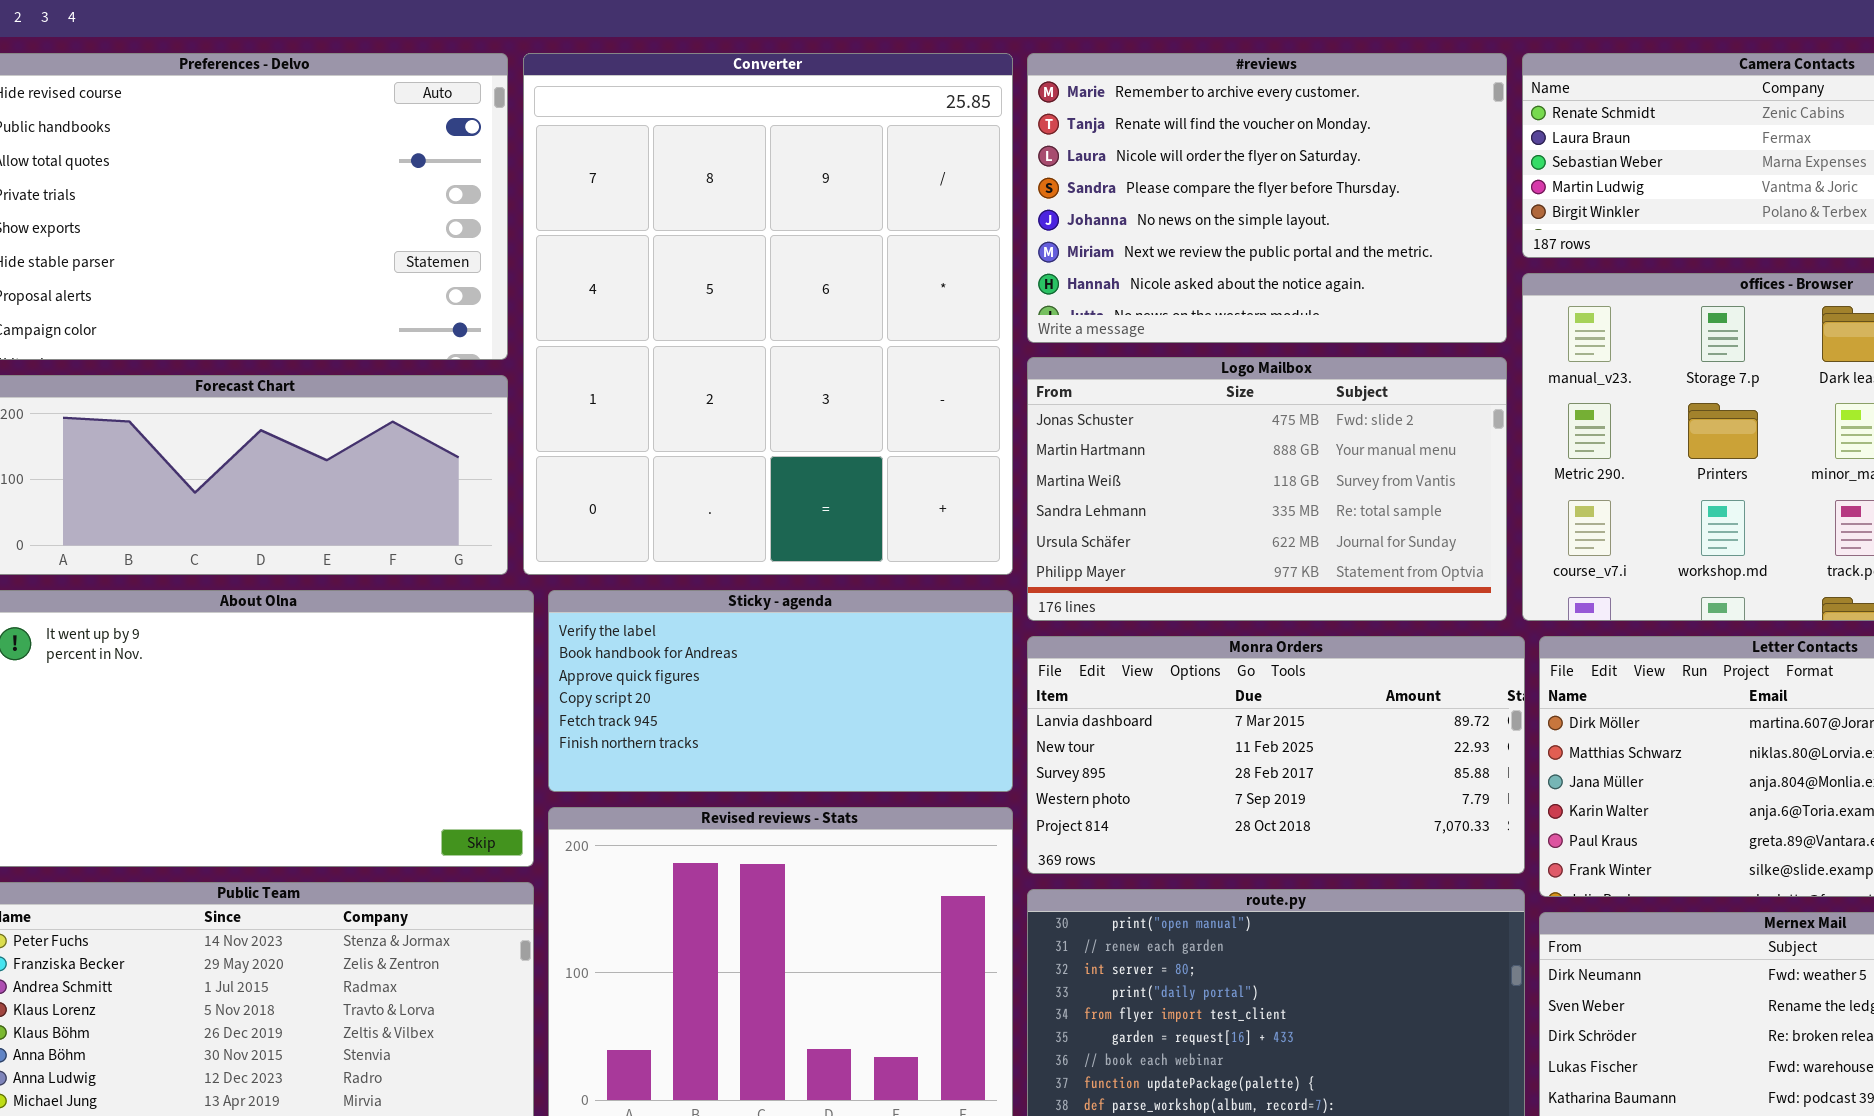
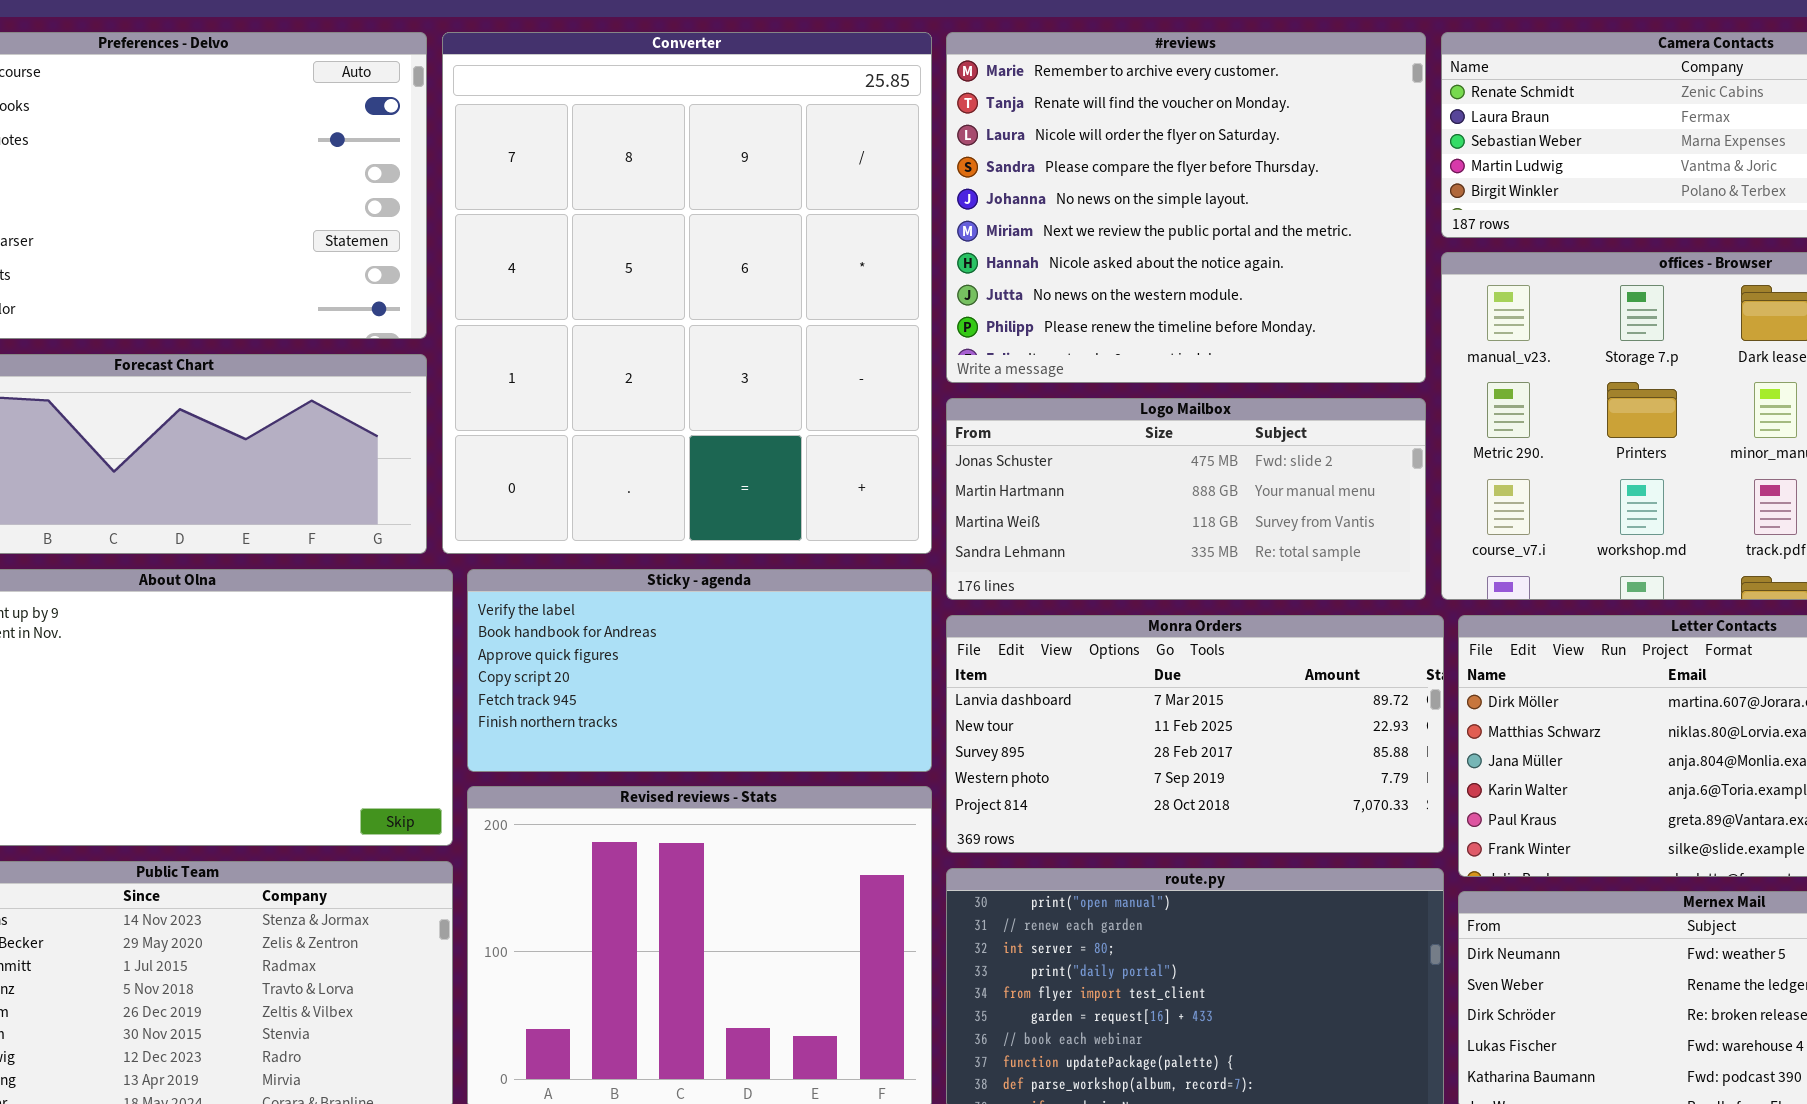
#reviews: [1027,53,1507,343] -> [946,32,1426,383], resized
Logo Mailbox: [1027,357,1507,621] -> [946,398,1426,600], resized

